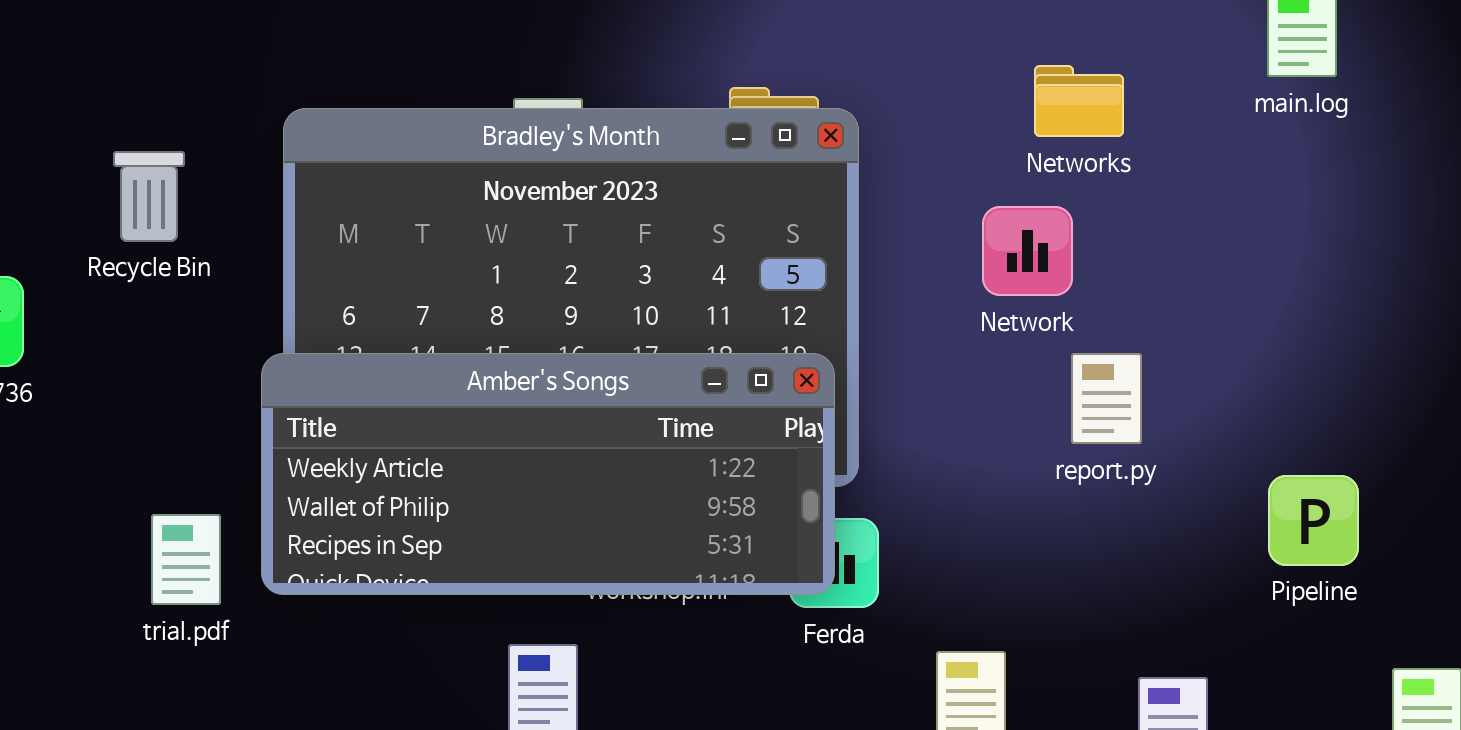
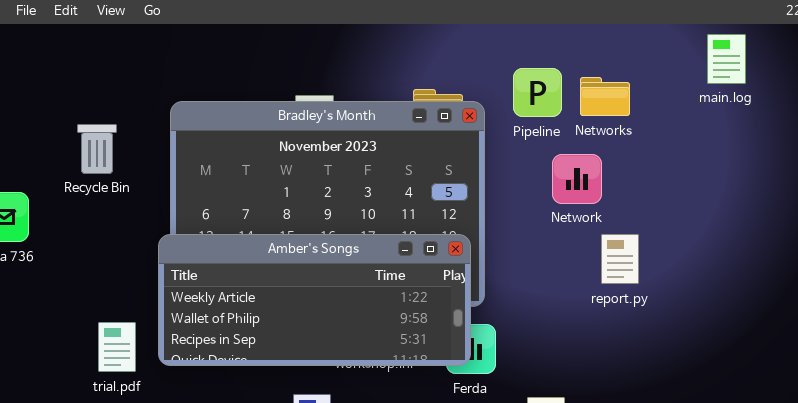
Pipeline: [1268,475,1359,566] -> [513,68,562,117], moved

